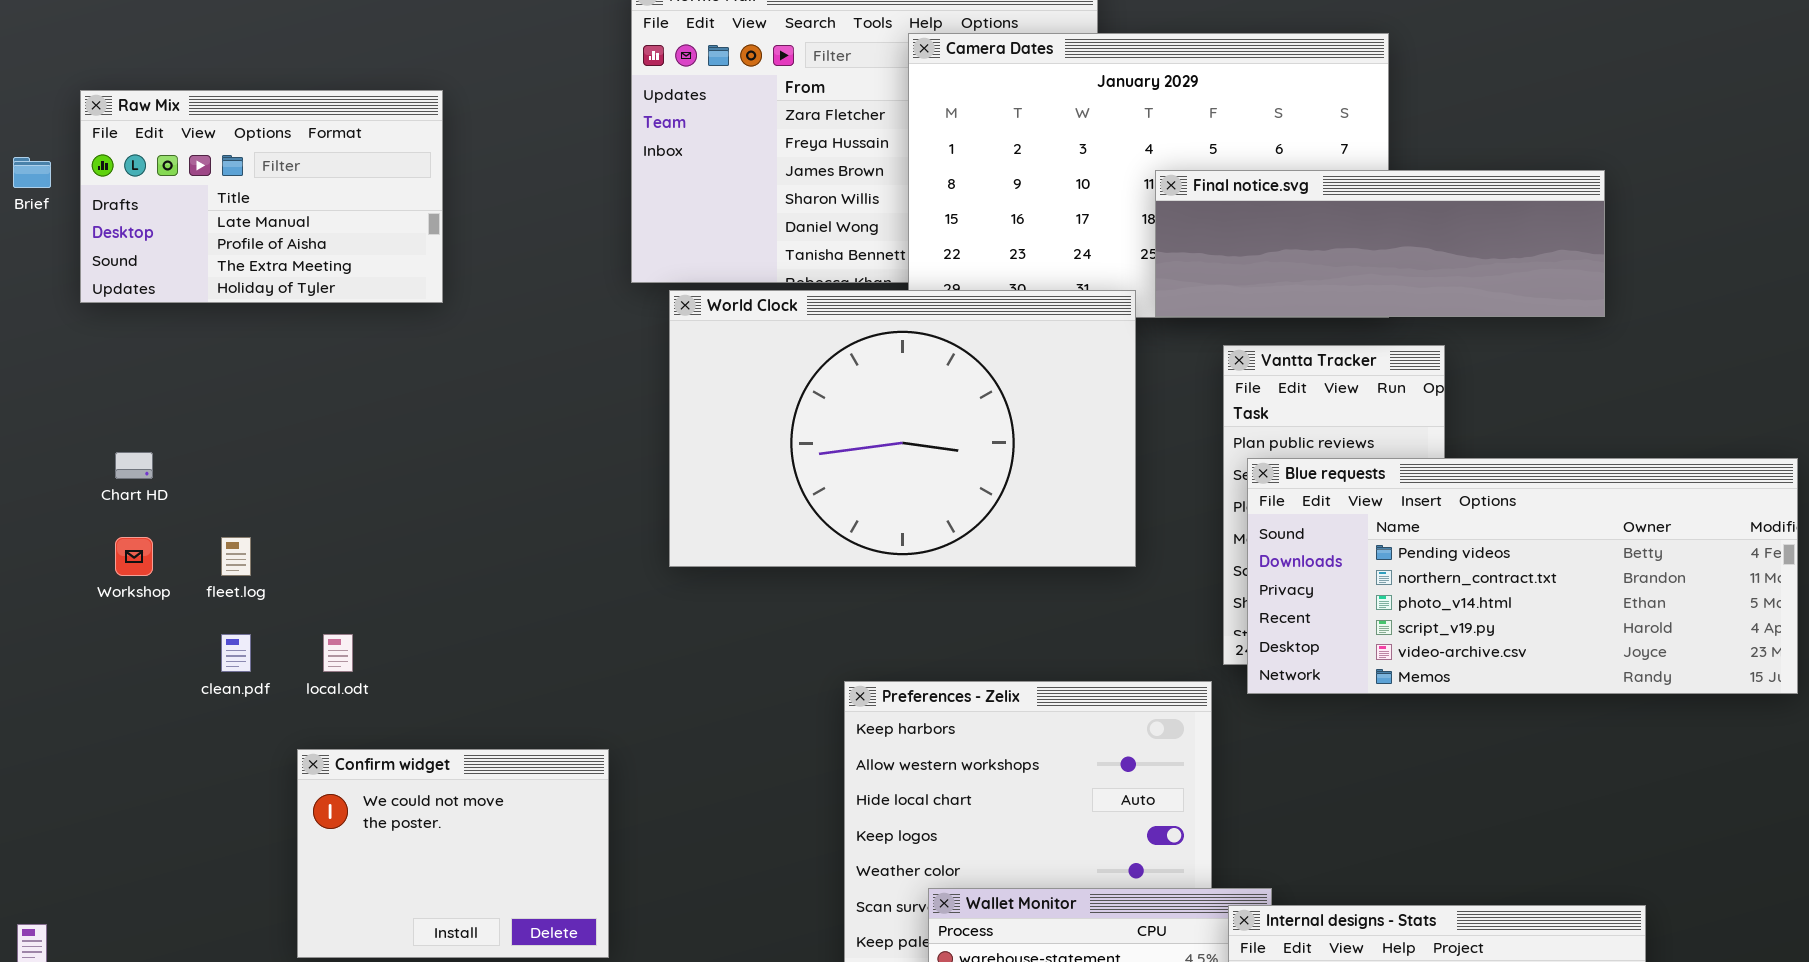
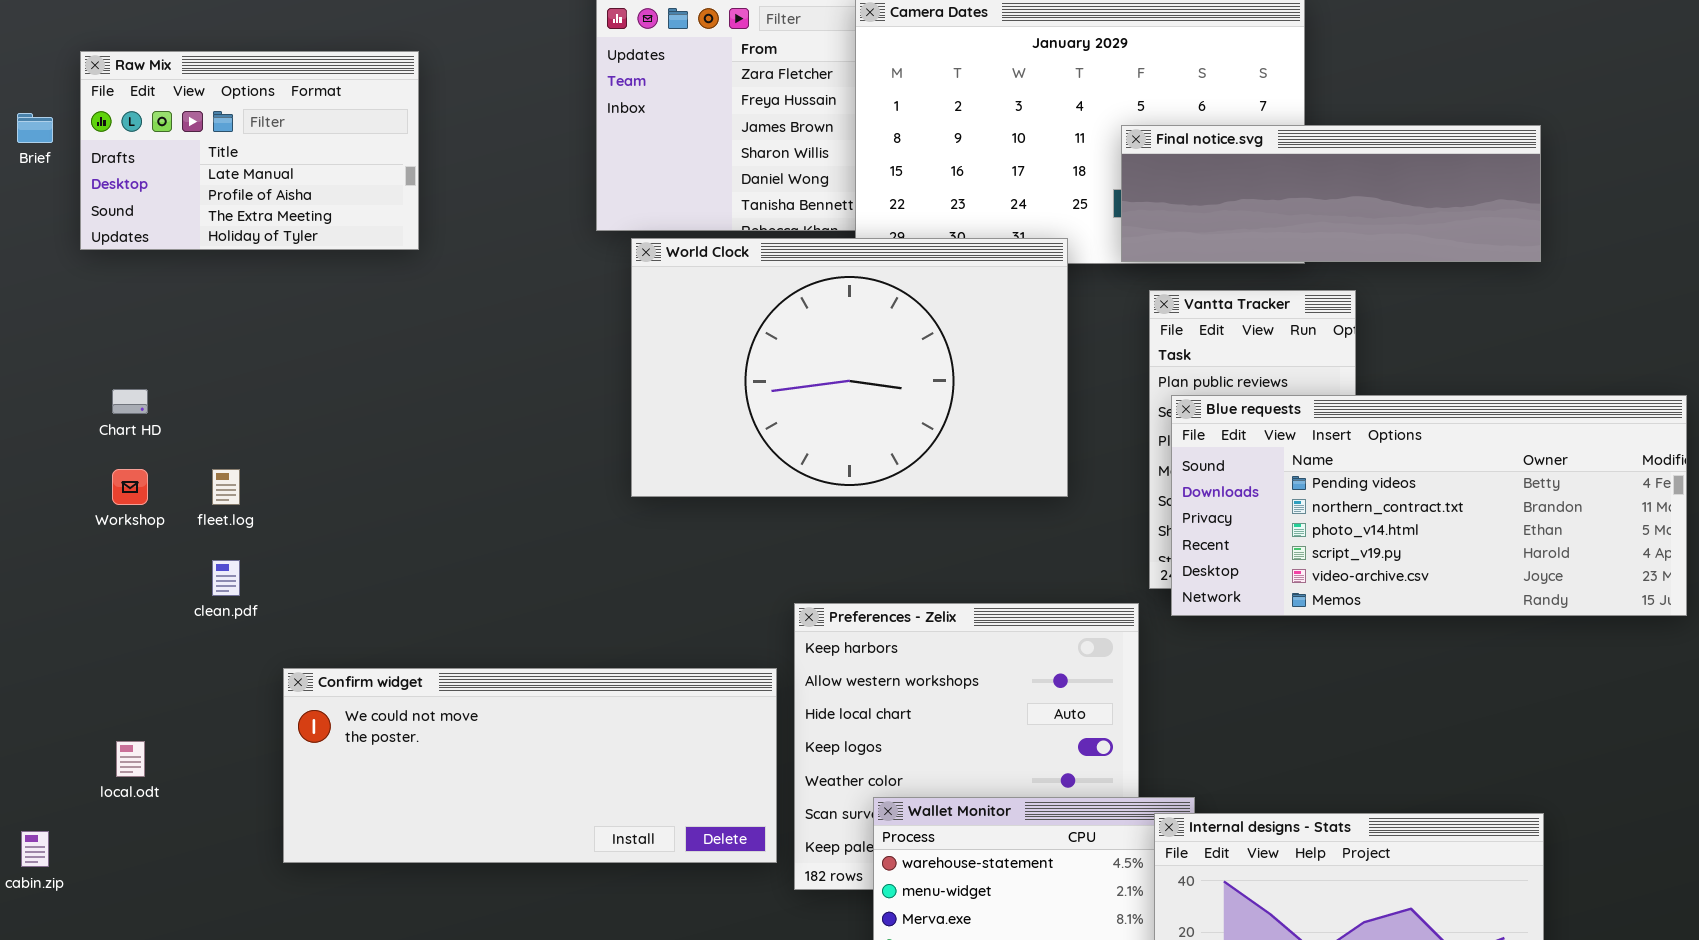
Final notice.svg: [1155,170,1605,317] -> [1121,125,1541,262], moved
local.odt: [323,634,353,672] -> [116,741,145,777], moved
Confirm widget: [297,749,609,958] -> [283,668,777,863], resized

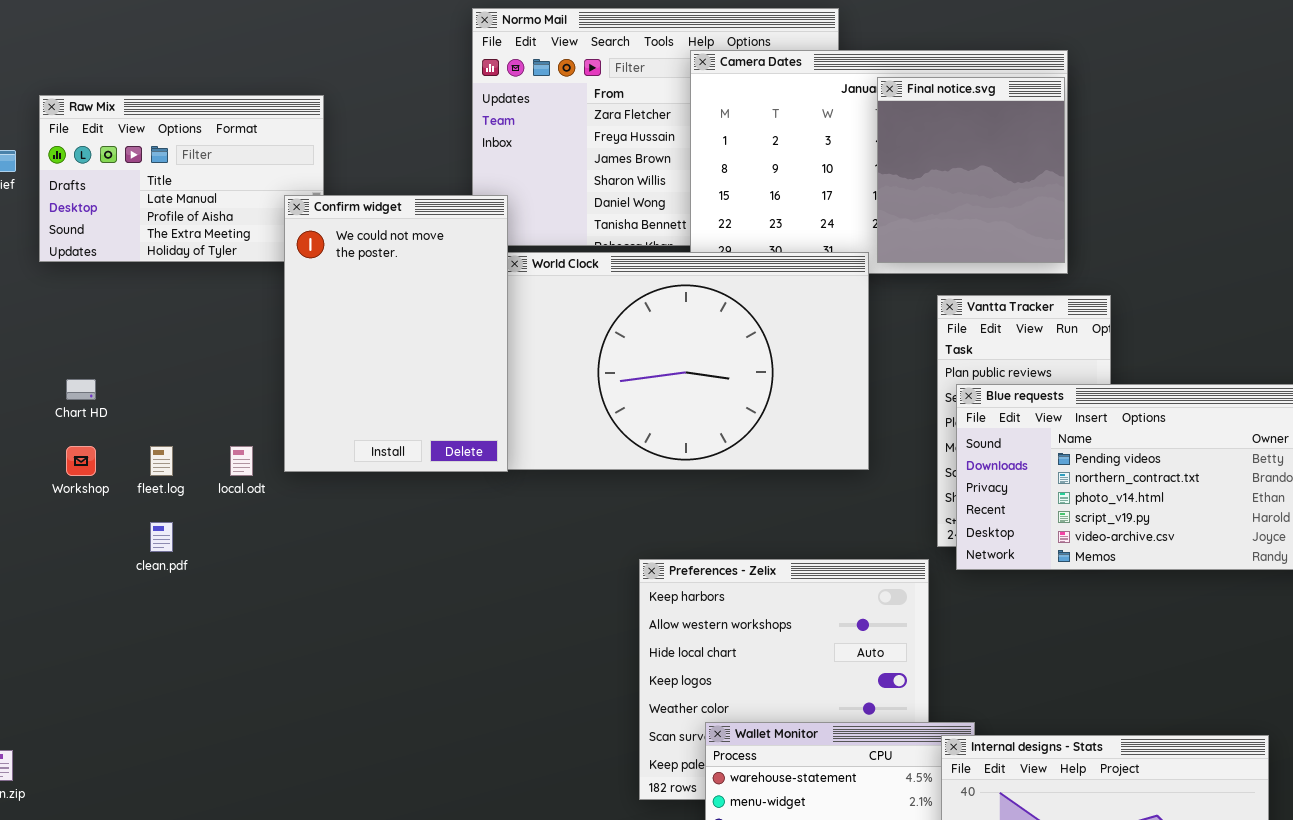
Final notice.svg: [1121,125,1541,262] -> [877,77,1065,263], moved, resized
Confirm widget: [283,668,777,863] -> [284,195,508,472], moved, resized
local.odt: [116,741,145,777] -> [230,446,253,476], moved

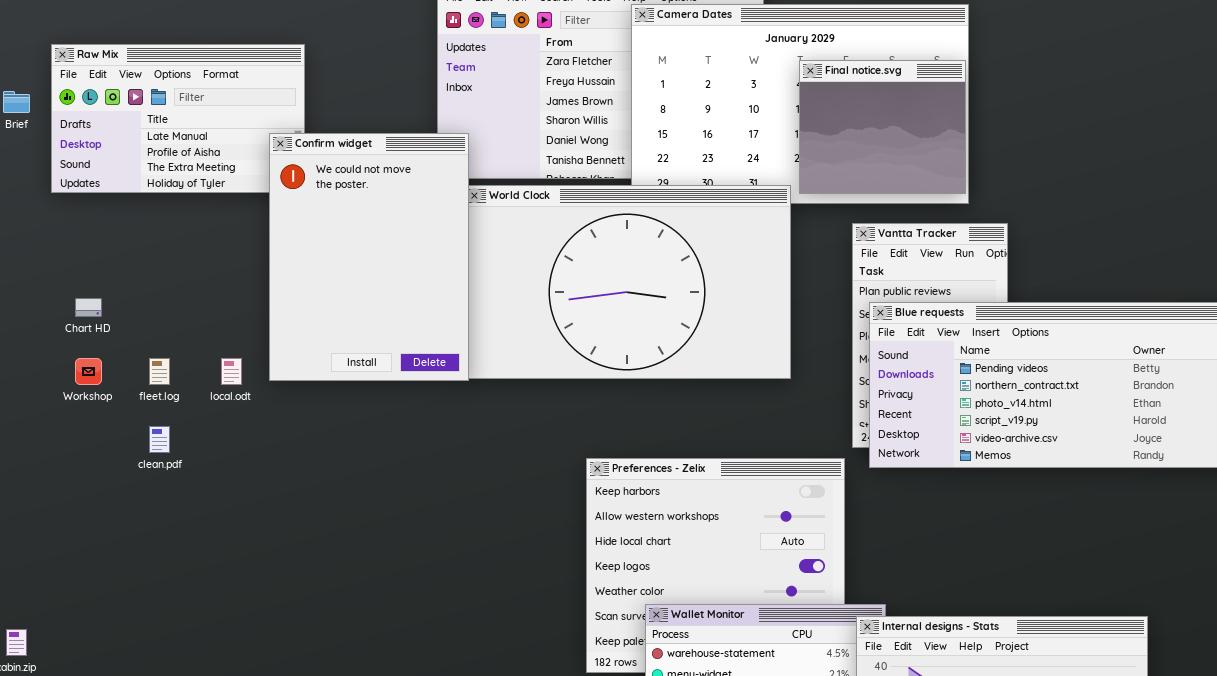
Final notice.svg: [877,77,1065,263] -> [799,60,966,194], resized

